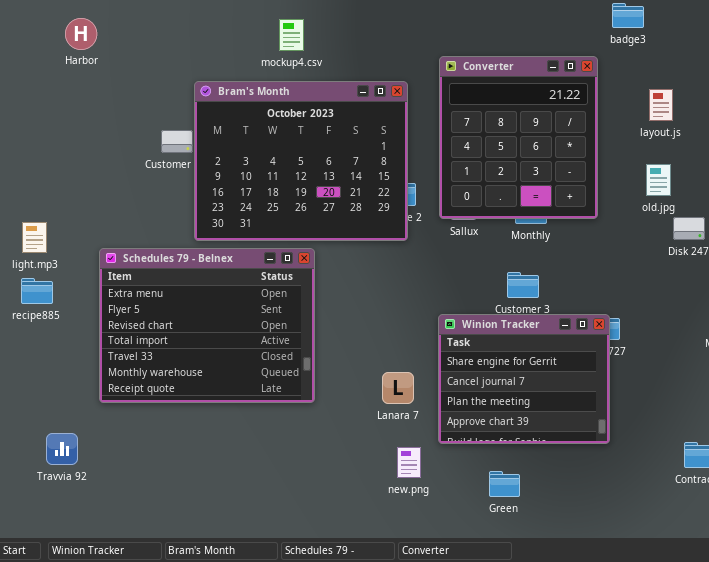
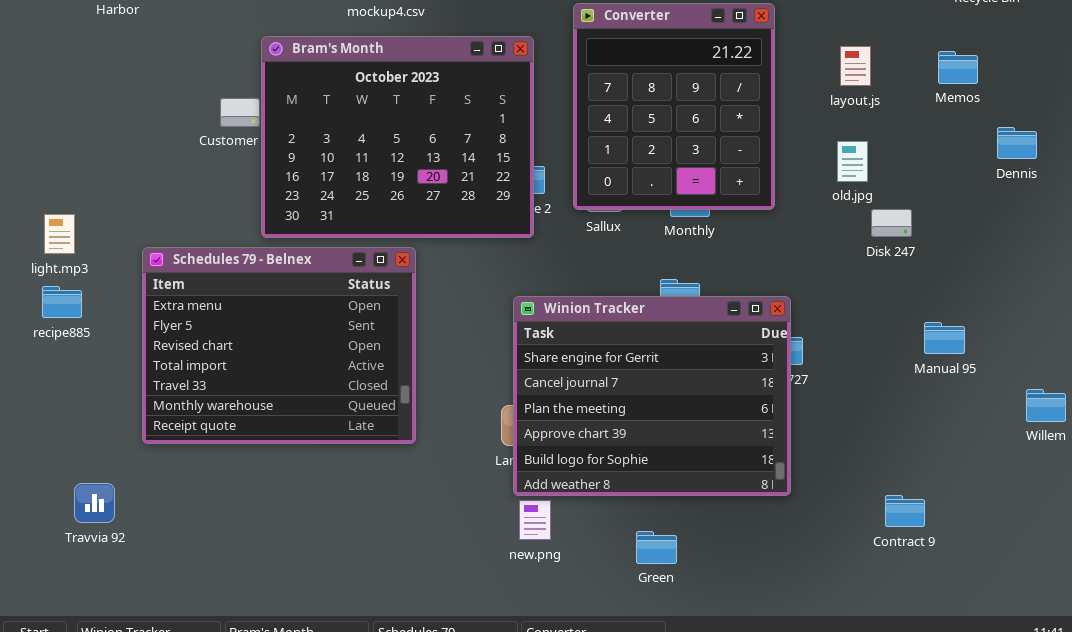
Winion Tracker: [438,314,610,444] -> [513,296,791,496], resized

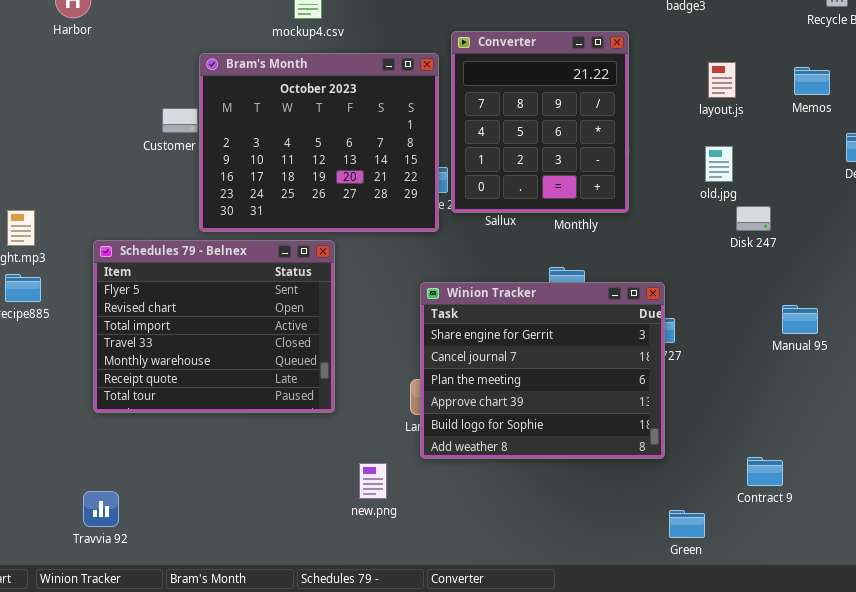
Converter: [573,3,775,210] -> [451,31,629,213], moved
Schedules 79 - Belnex: [142,247,416,444] -> [93,240,335,413], scrolled down 1 row
Travvia 92: [74,483,115,523] -> [83,491,119,527], moved
new.png: [519,500,551,540] -> [359,463,387,499], moved
Green: [636,531,677,564] -> [669,510,705,538], moved

